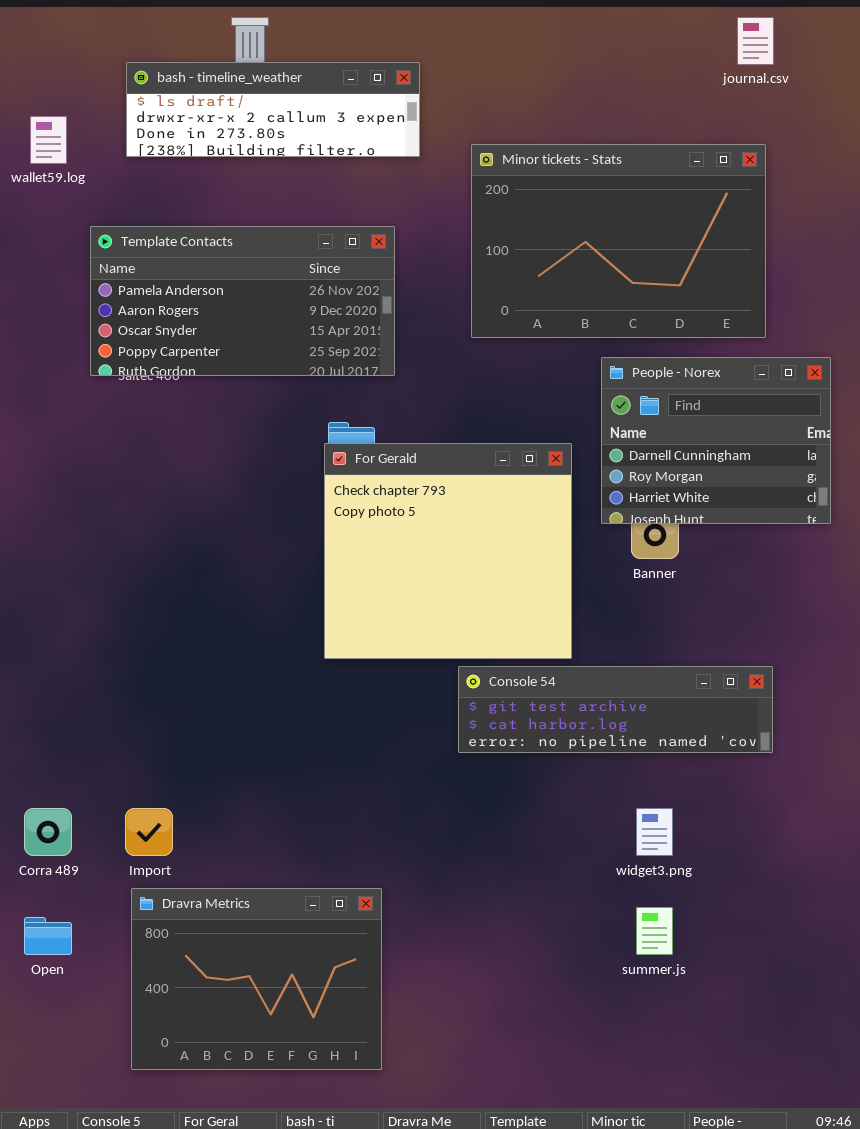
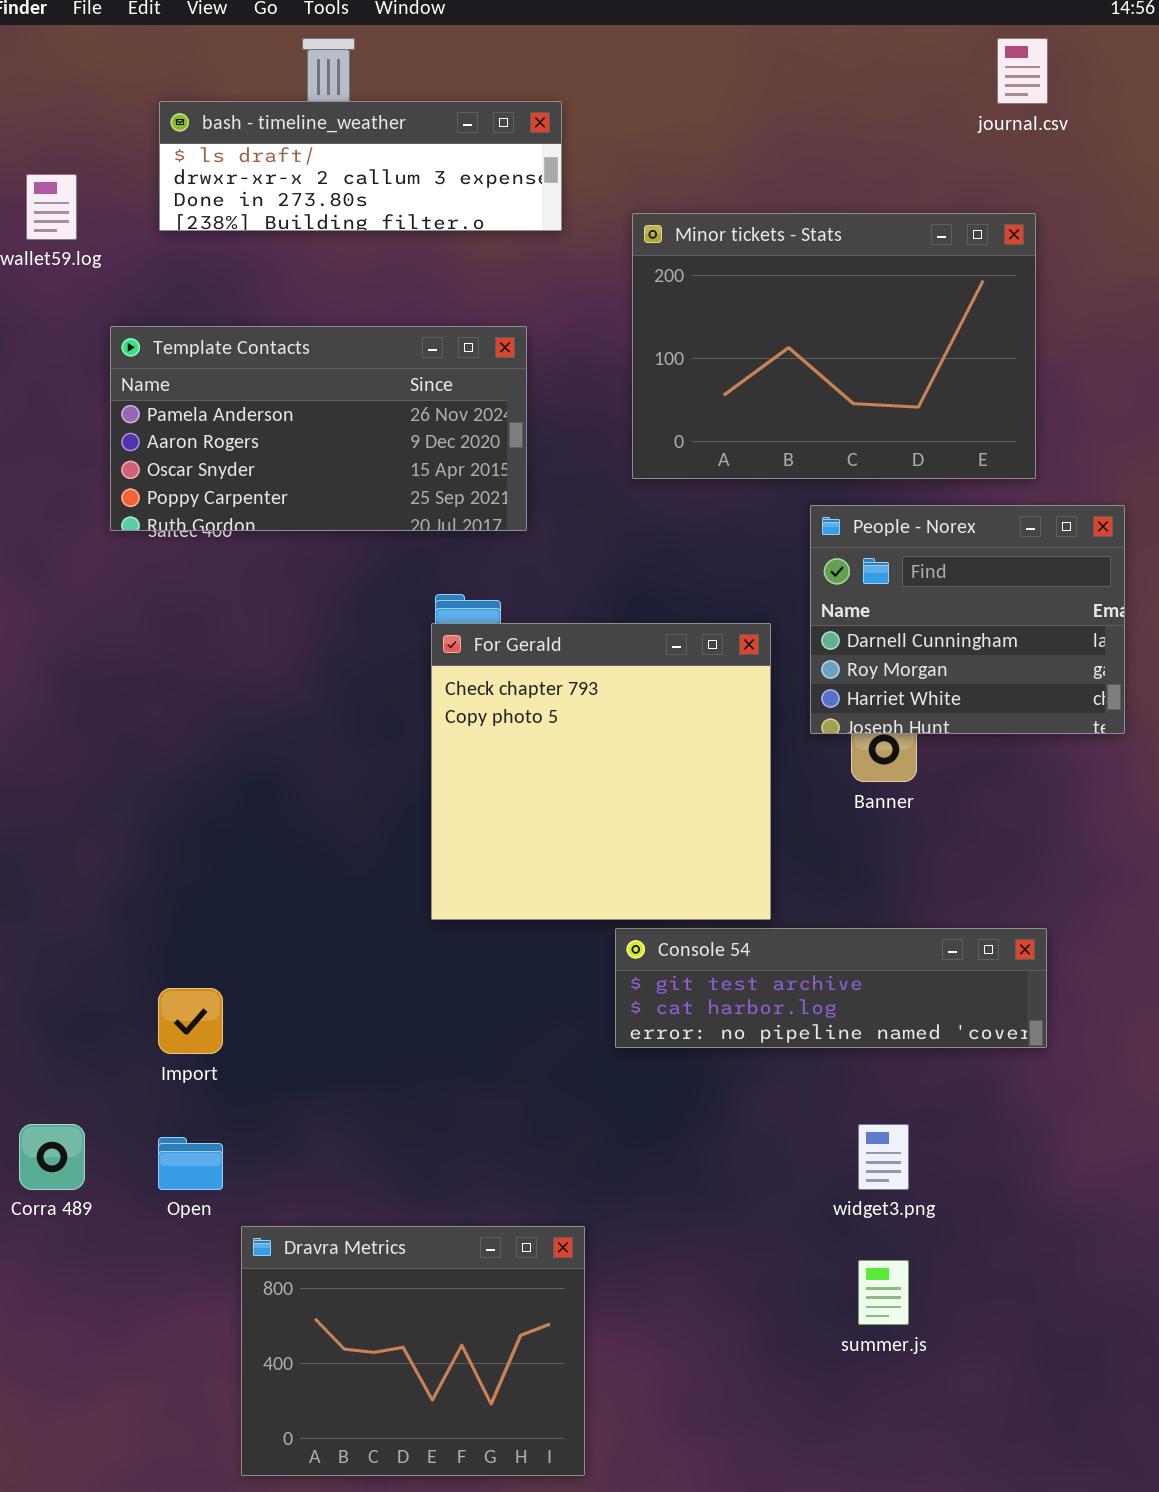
Import: [125,808,173,856] -> [158,988,223,1054], moved
Dravra Metrics: [131,888,382,1070] -> [241,1226,585,1476], moved
Open: [24,917,72,955] -> [158,1137,223,1190], moved

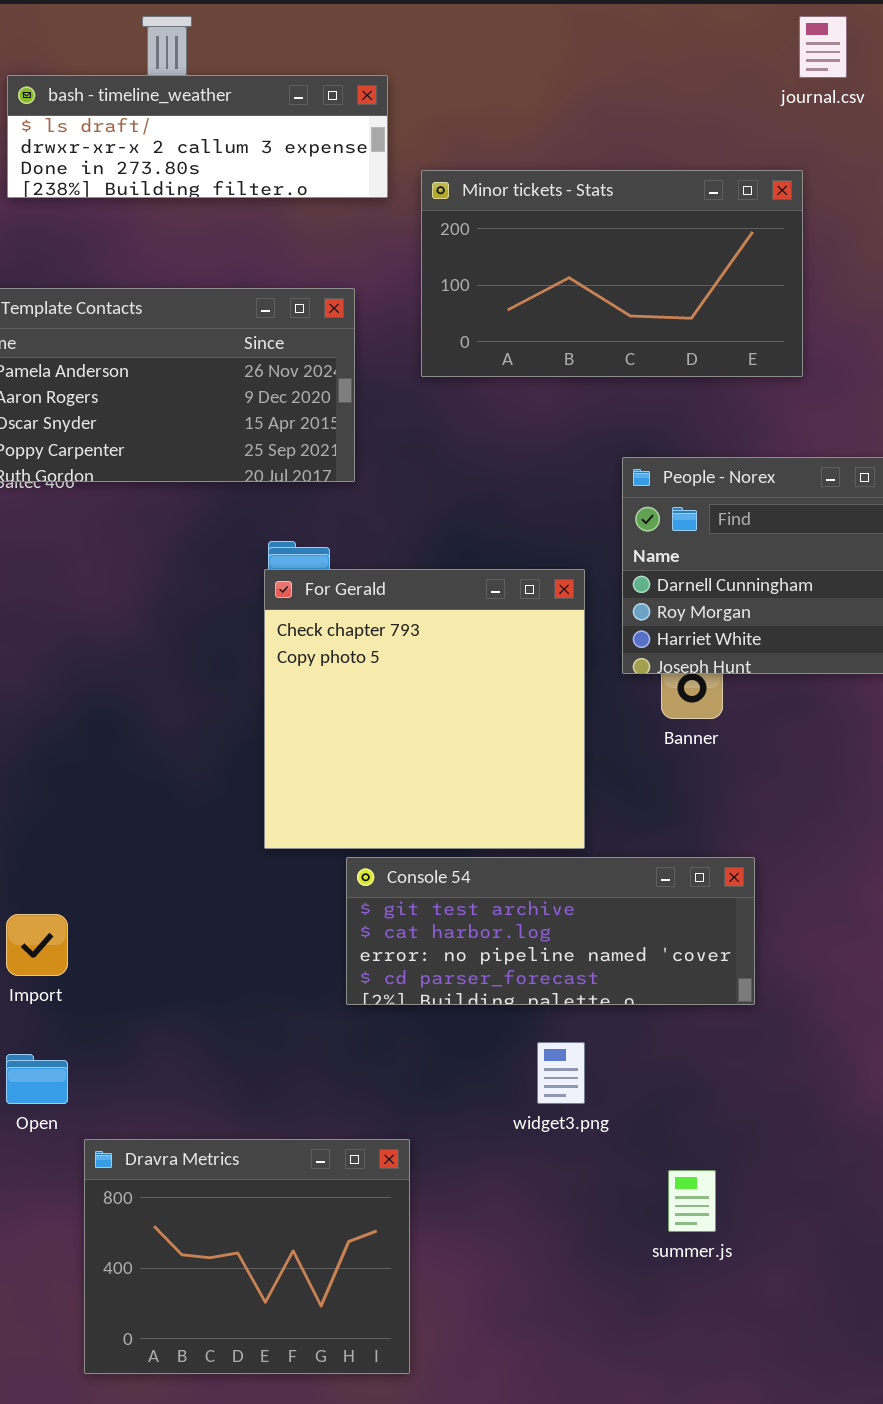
Minor tickets - Stats: [632,213,1036,479] -> [421,170,803,377], moved, resized
Console 54: [615,928,1047,1048] -> [346,857,755,1005], moved, resized
widget3.png: [858,1124,909,1190] -> [537,1042,585,1104], moved

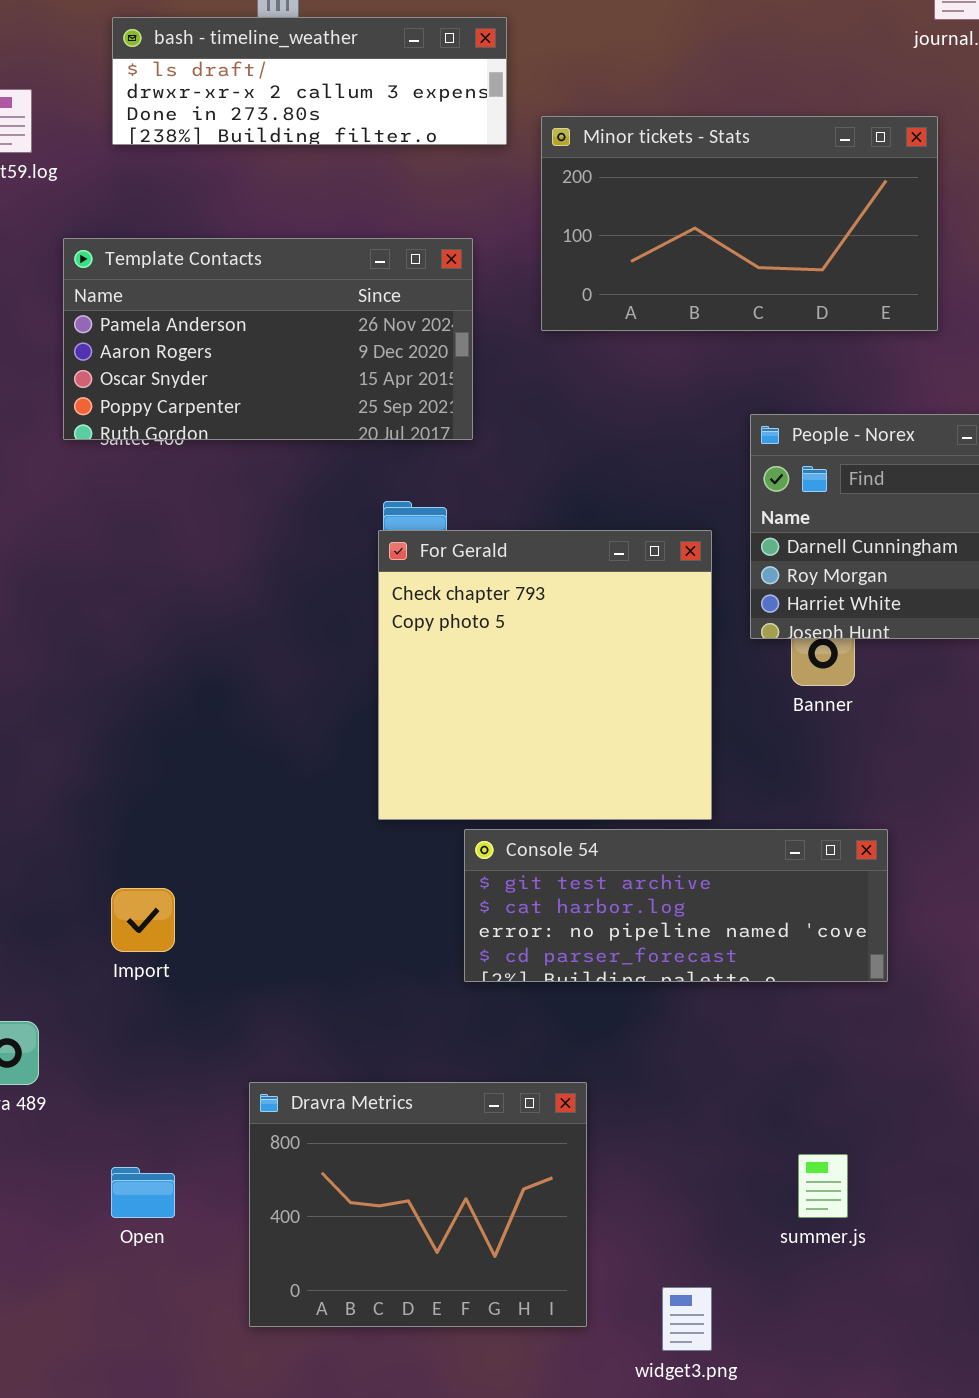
widget3.png: [537,1042,585,1104] -> [662,1287,712,1351], moved
Open: [6,1054,68,1104] -> [111,1167,175,1218], moved
Dravra Metrics: [84,1139,410,1374] -> [249,1082,587,1327], moved

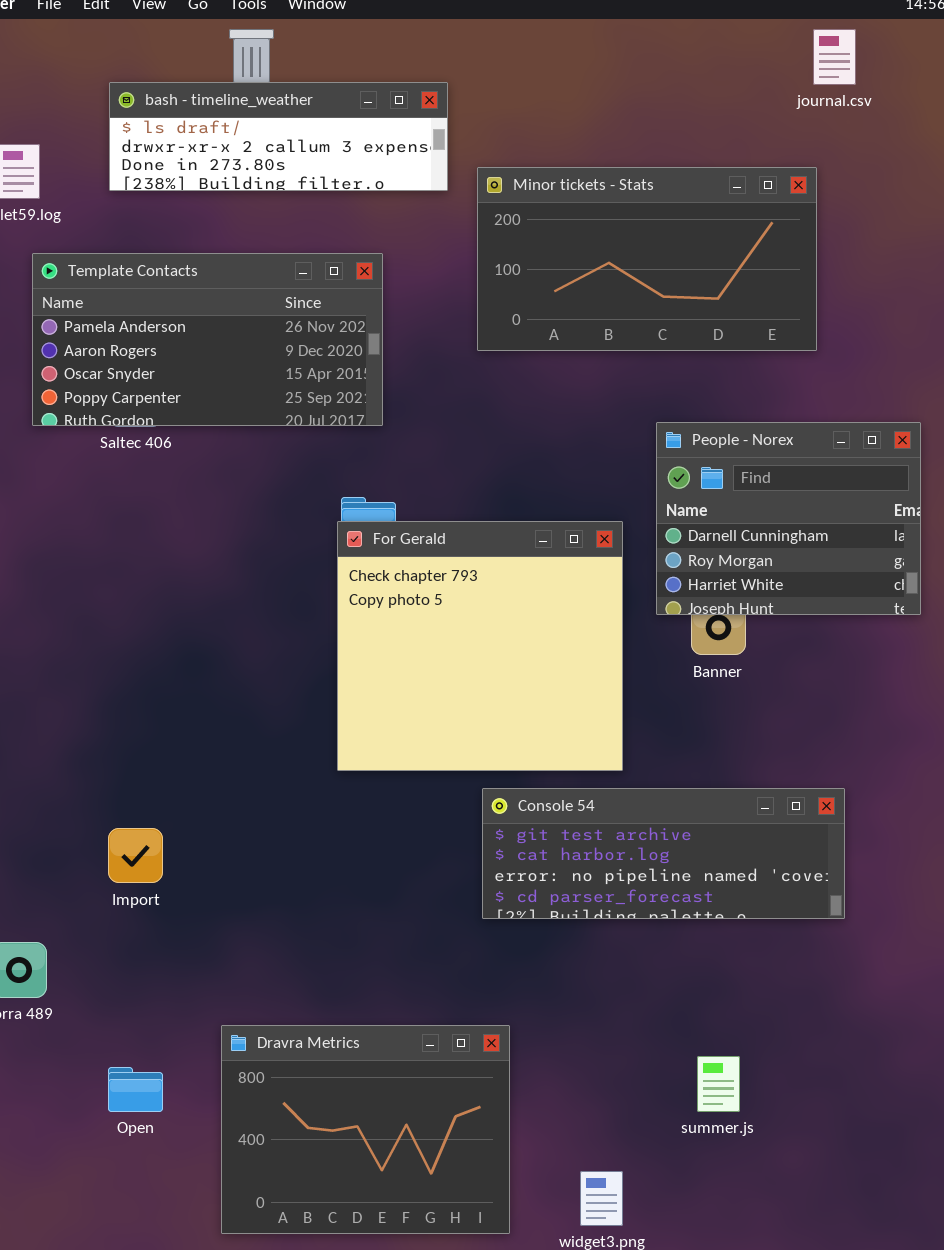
Template Contacts: [63,238,473,440] -> [32,253,383,426], moved
Console 54: [464,829,888,982] -> [482,788,845,919], moved
Dravra Metrics: [249,1082,587,1327] -> [221,1025,510,1234], moved

